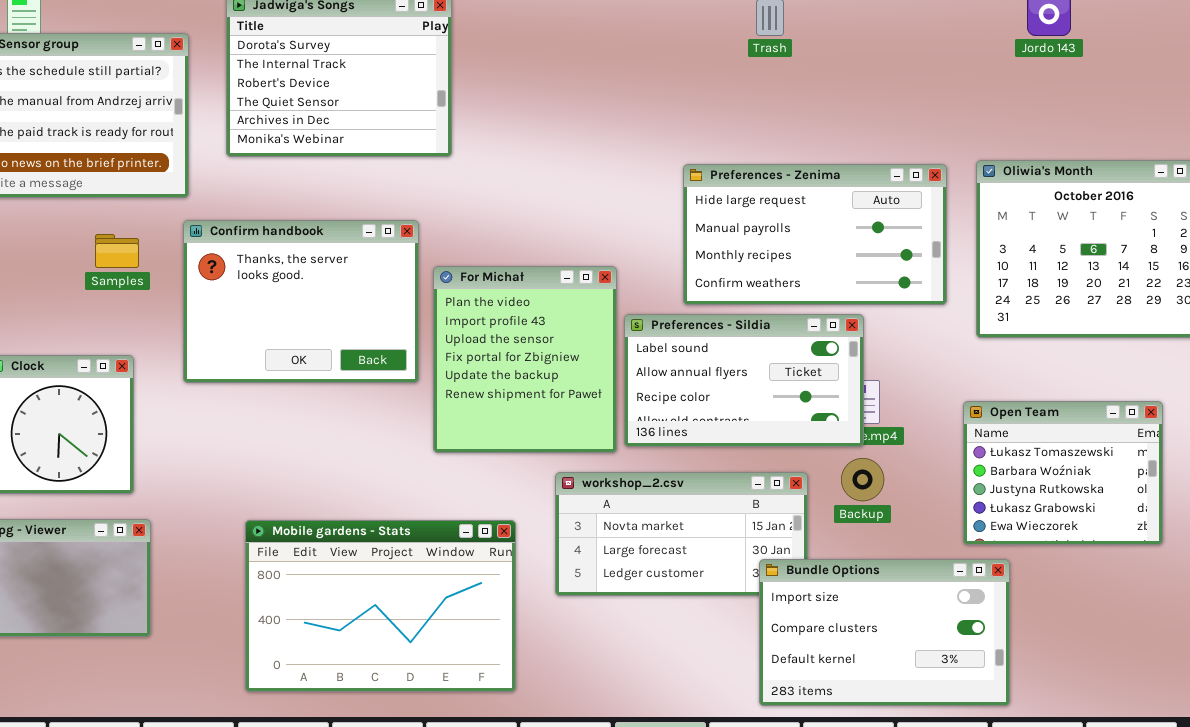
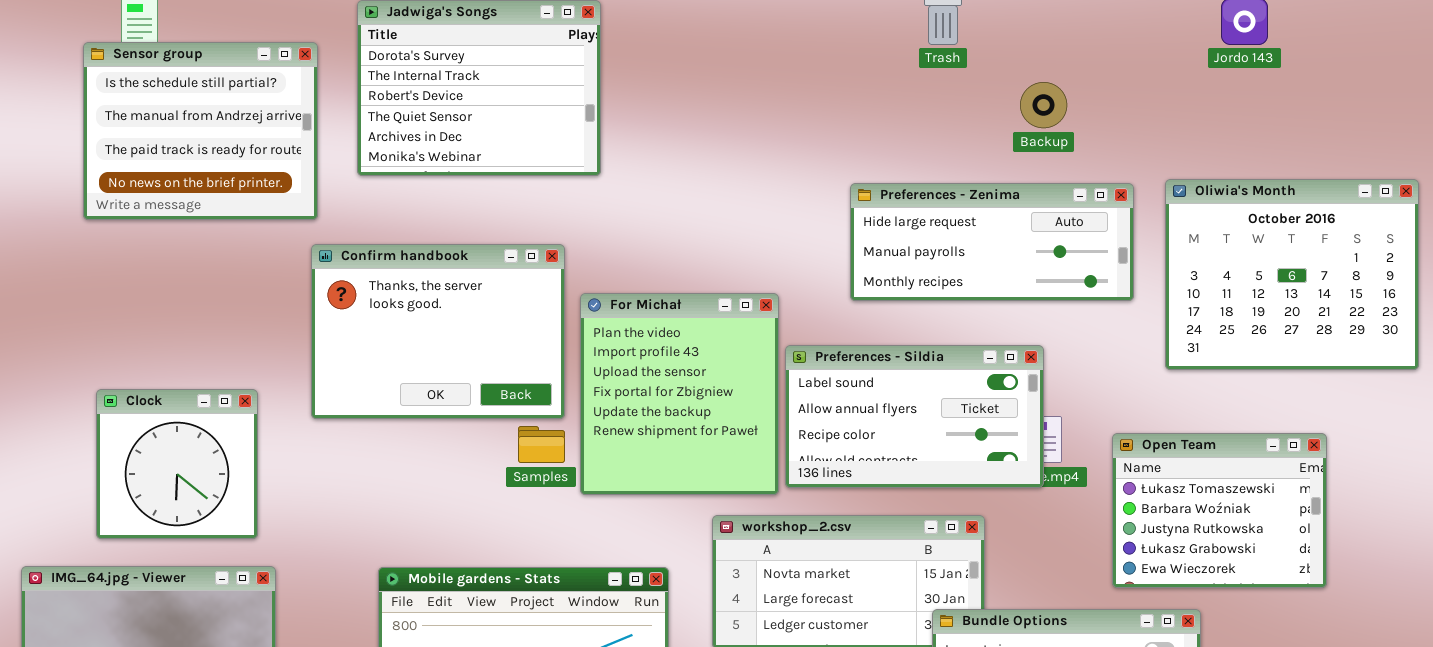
Preferences - Zenima: [683,164,947,305] -> [850,183,1134,301], resized
Samples: [95,234,139,268] -> [518,426,565,463], moved
Open Team: [963,401,1163,545] -> [1112,433,1327,588], moved
Backup: [841,458,884,501] -> [1020,82,1067,128], moved

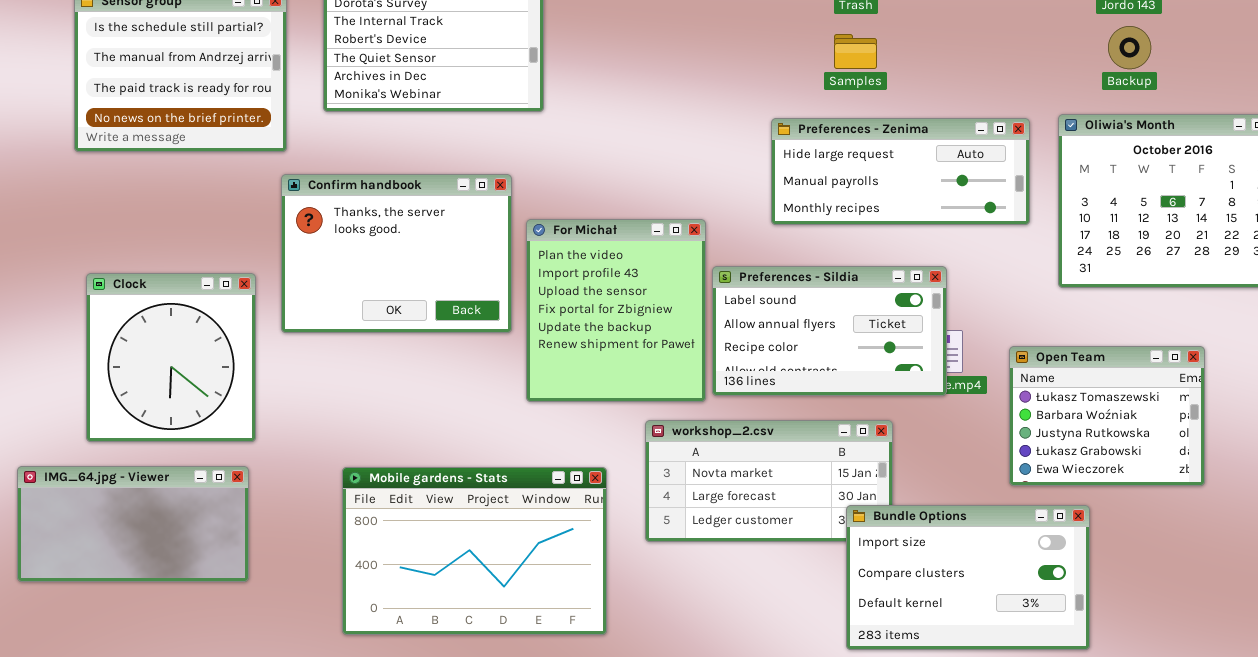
Backup: [1020,82,1067,128] -> [1108,26,1151,69], moved
Clock: [96,389,258,539] -> [86,273,256,442], resized
Samples: [518,426,565,463] -> [834,34,877,69], moved

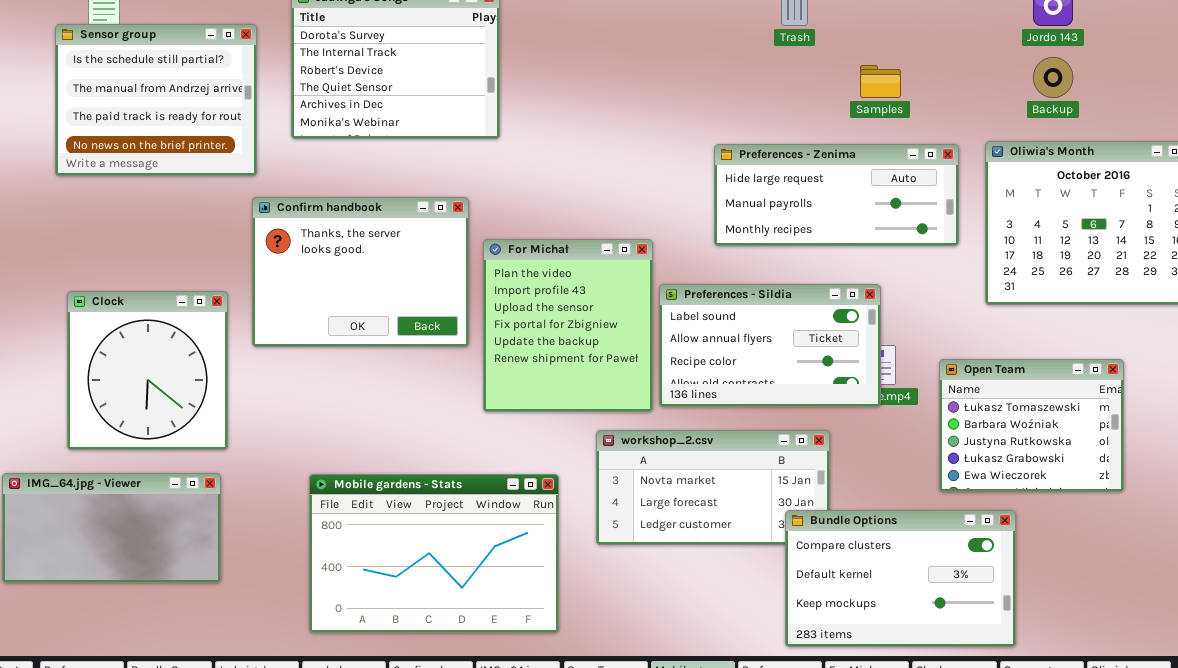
Samples: [834,34,877,69] -> [860,65,901,98], moved
Bundle Options: [846,505,1090,650] -> [785,510,1016,647], scrolled down 1 row

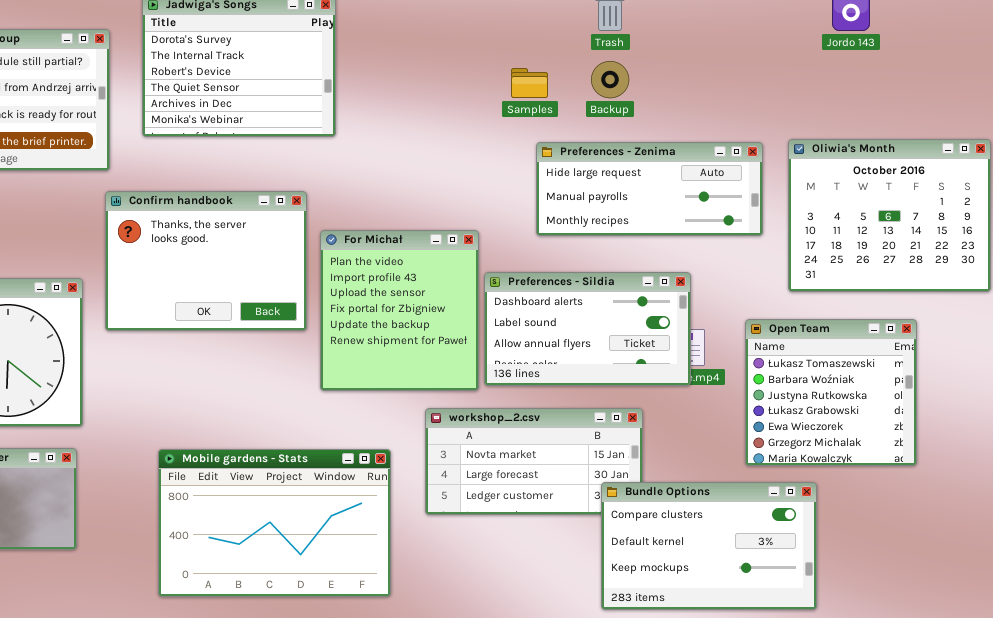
Backup: [1033,57,1073,98] -> [591,61,629,98], moved
Samples: [860,65,901,98] -> [511,68,548,98], moved
Preferences - Sildia: [659,284,881,407] -> [484,272,691,386], scrolled up 1 row
Open Team: [939,359,1124,492] -> [745,319,917,466], resized

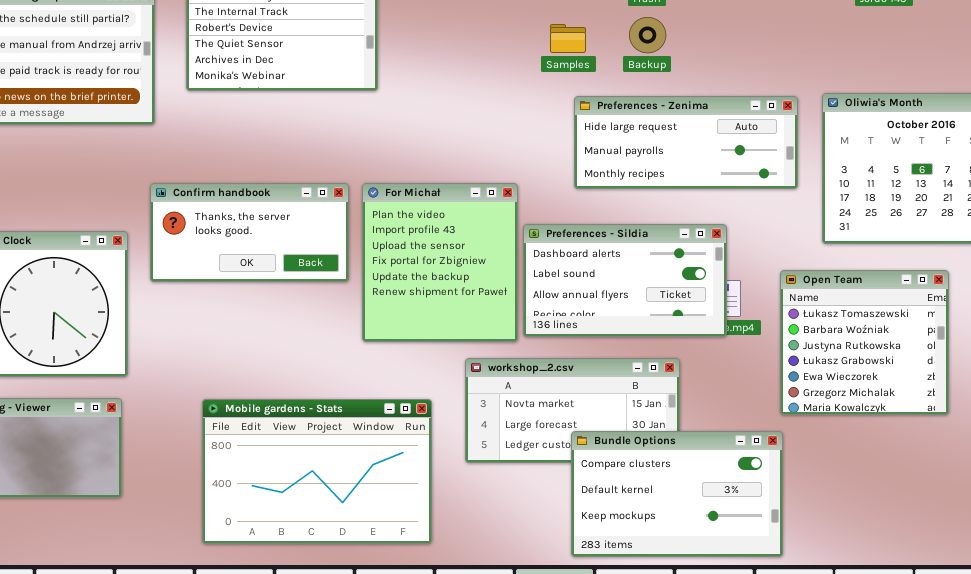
Confirm handbook: [105,191,307,331] -> [150,183,349,282], resized
Bundle Options: [601,482,817,610] -> [571,431,783,557], moved

